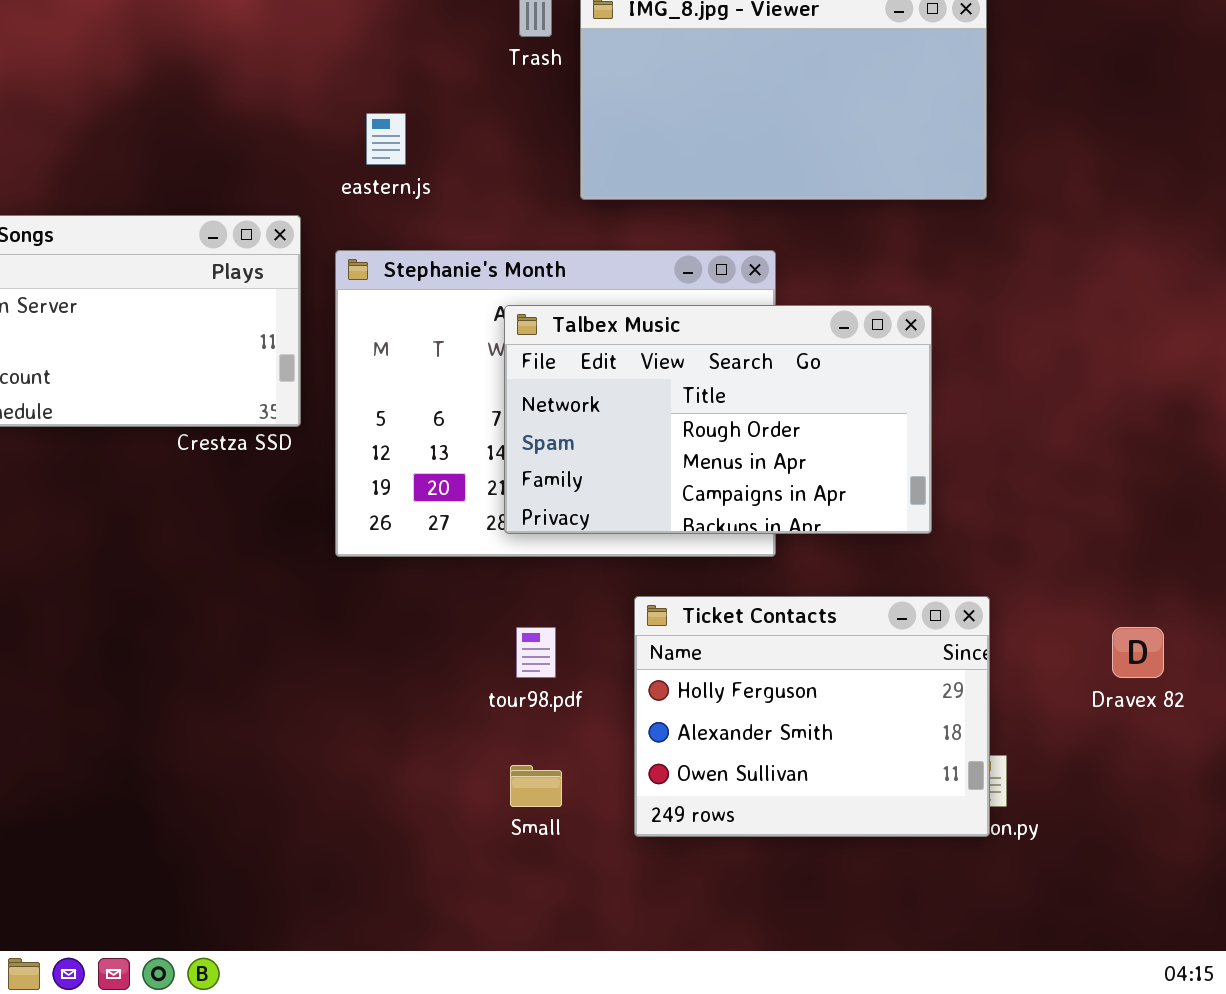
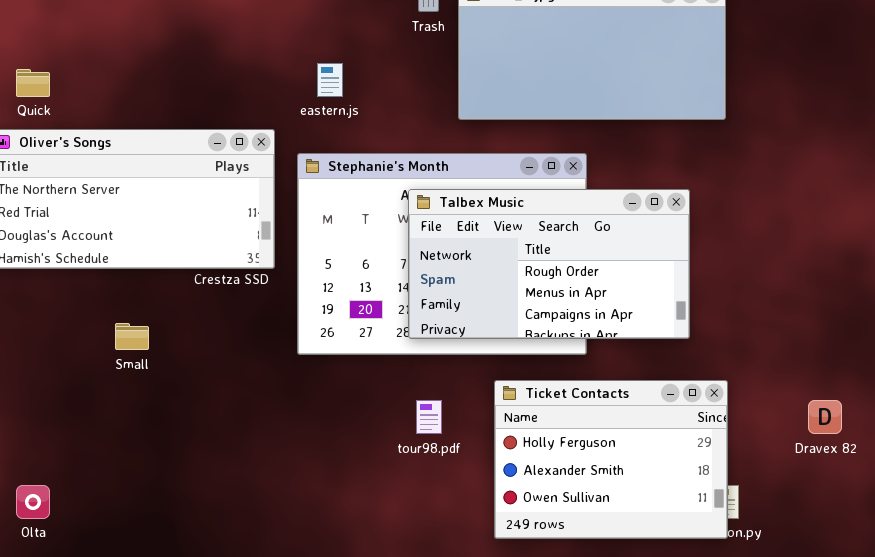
Small: [510,765,562,807] -> [115,323,149,350], moved

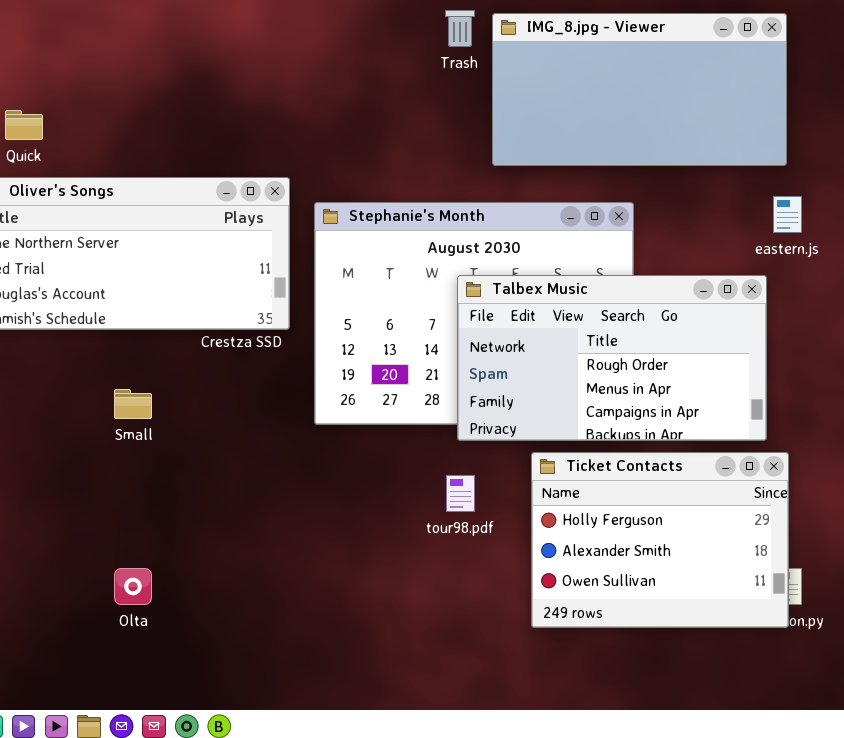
eastern.js: [317,63,343,97] -> [773,196,802,233], moved
Talbex Music: [408,189,690,339] -> [457,275,767,441], moved
Olta: [16,485,50,519] -> [114,568,152,605], moved

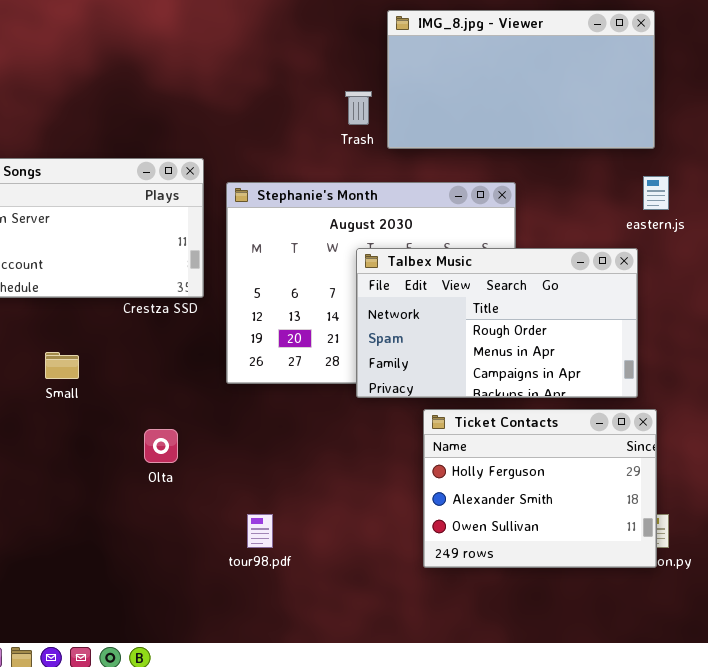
Trash: [445,10,475,47] -> [345,91,372,125], moved
tour98.pdf: [446,475,475,512] -> [247,514,273,548], moved
Olta: [114,568,152,605] -> [144,429,178,463], moved

